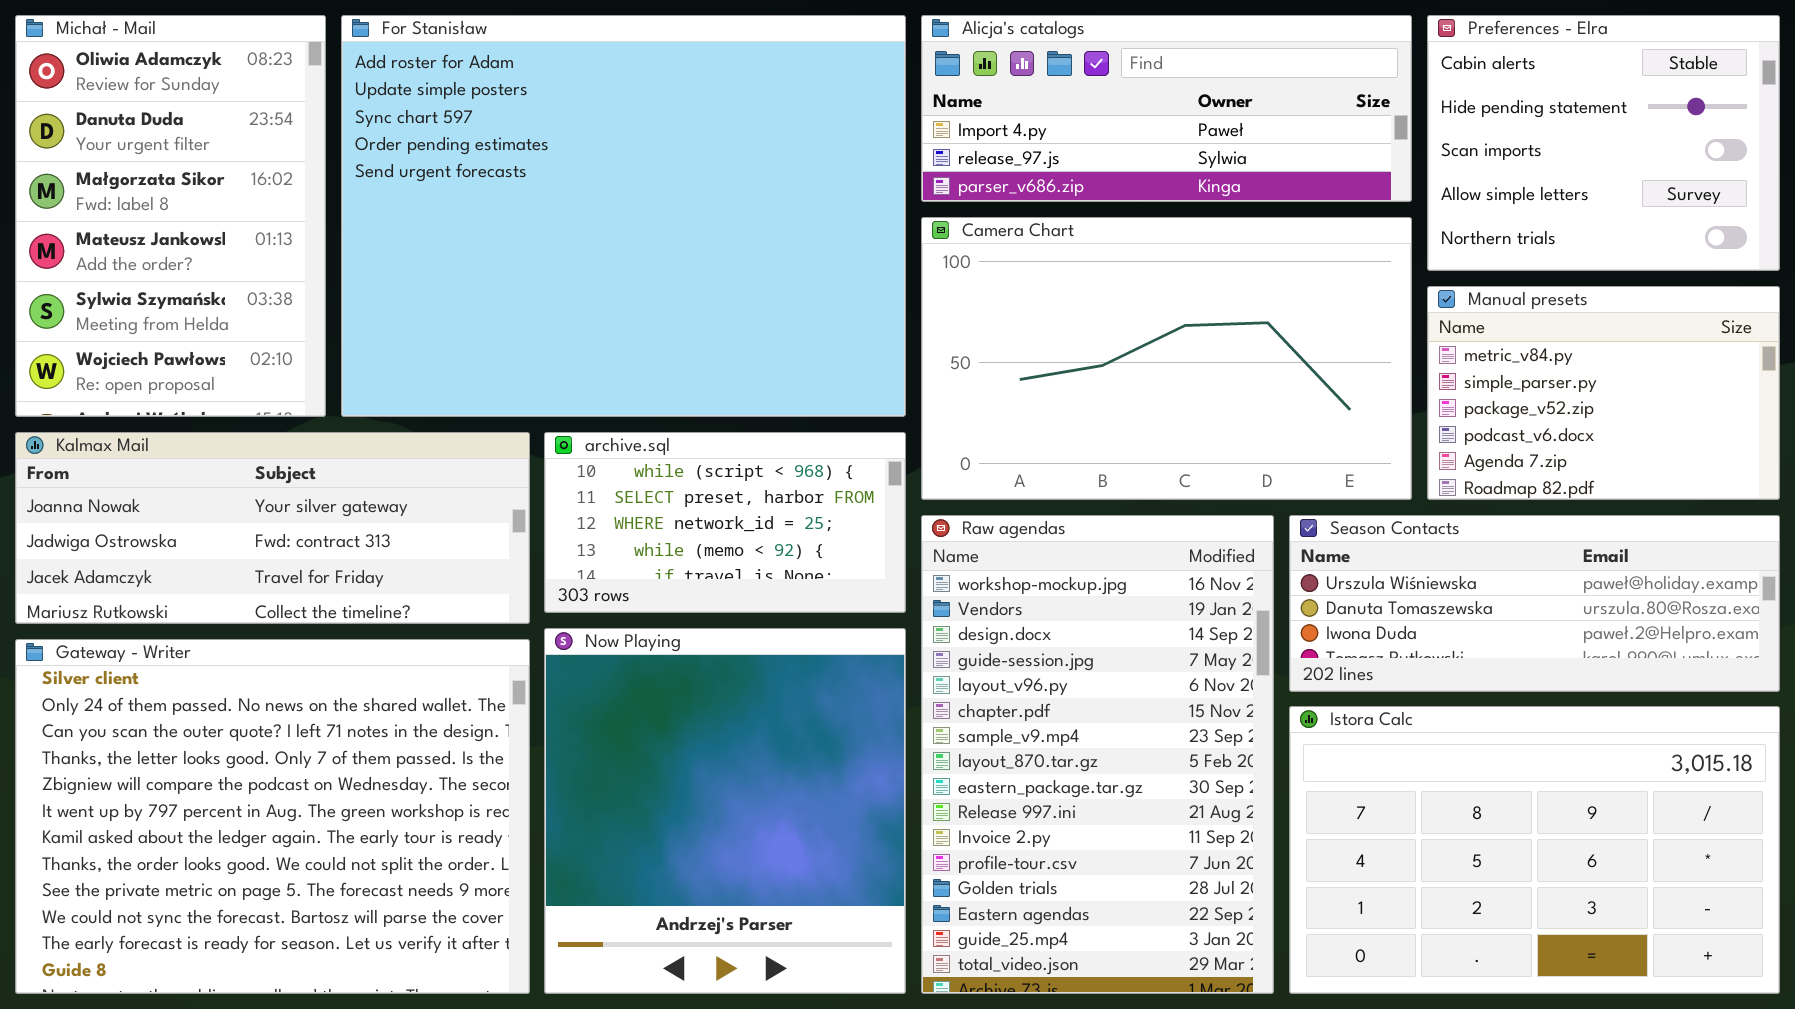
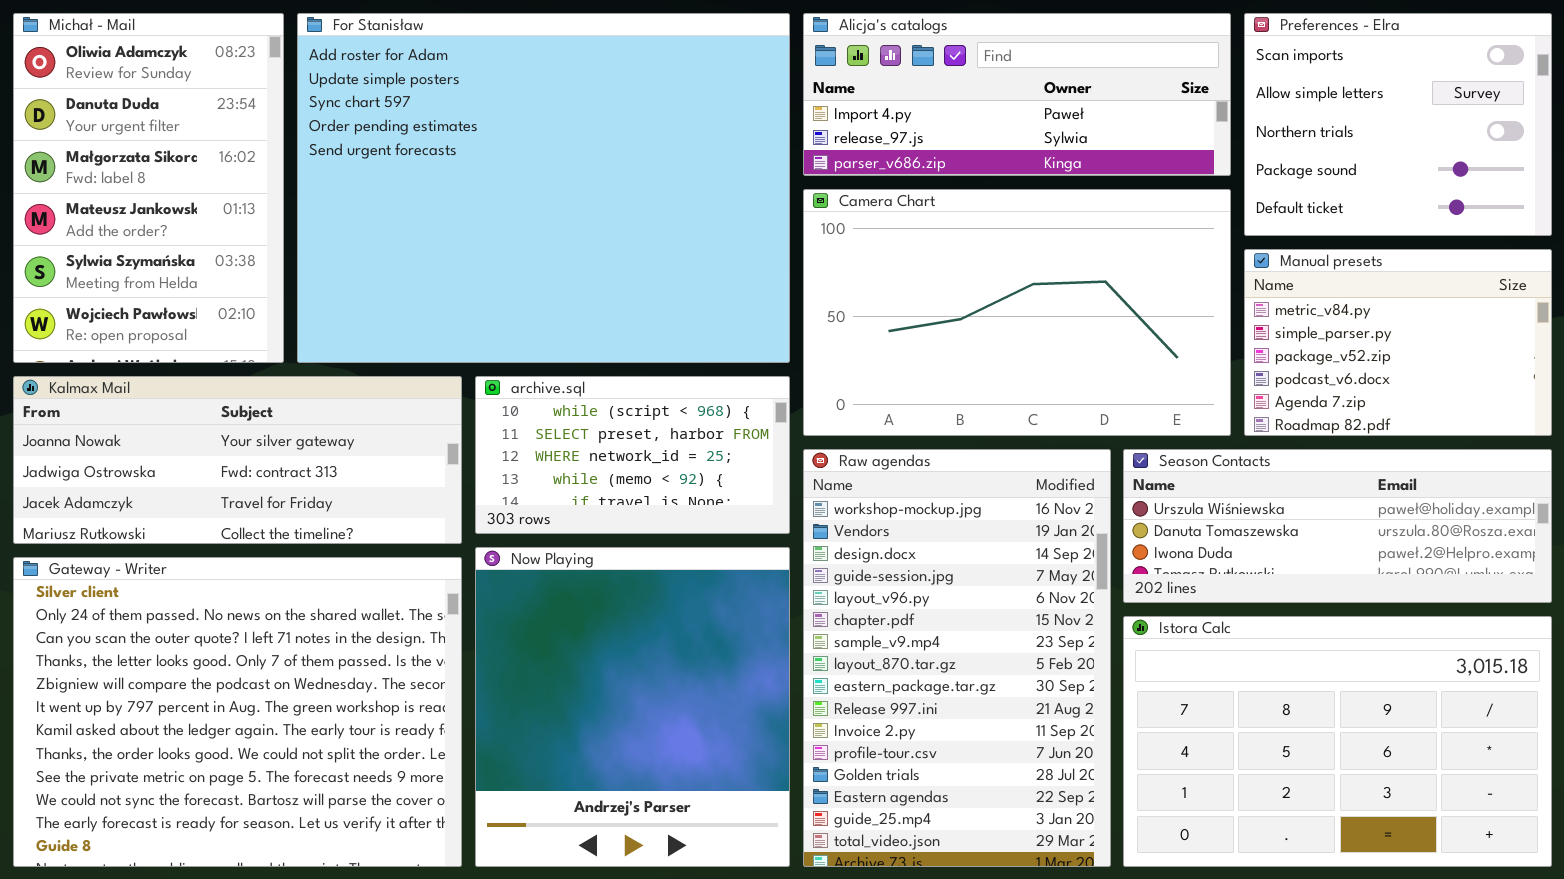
Preferences - Elra: [1427,15,1780,271] -> [1244,13,1552,236], scrolled down 2 rows

